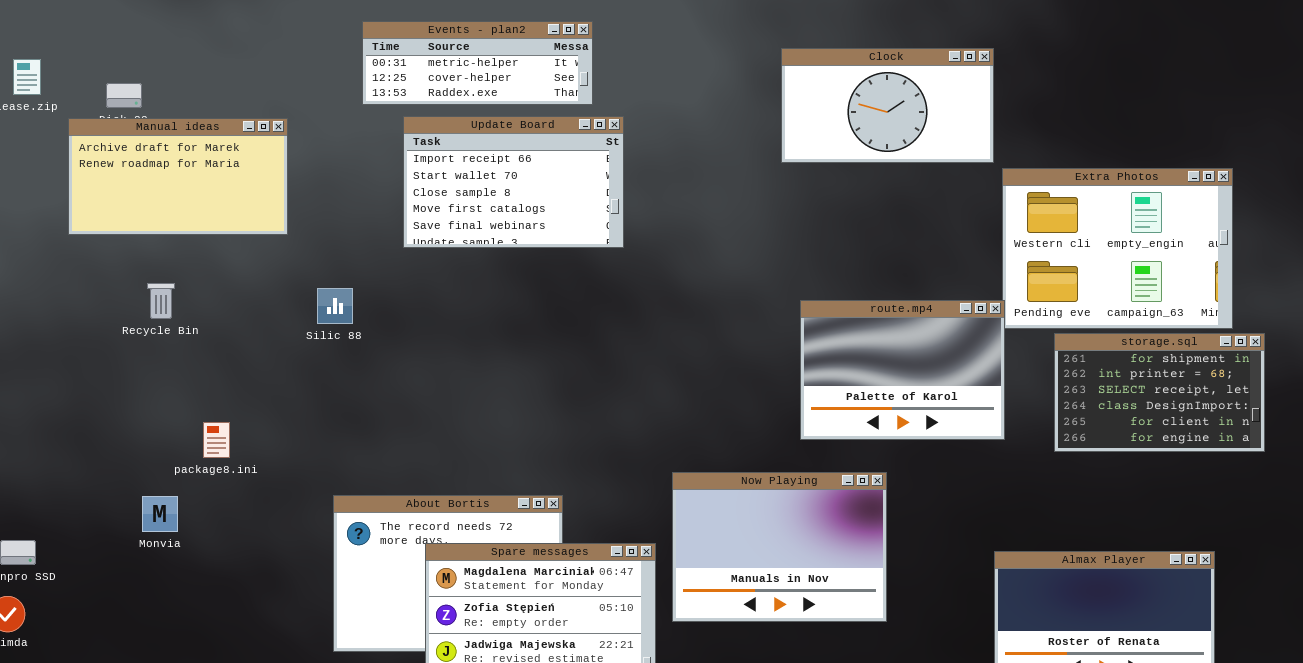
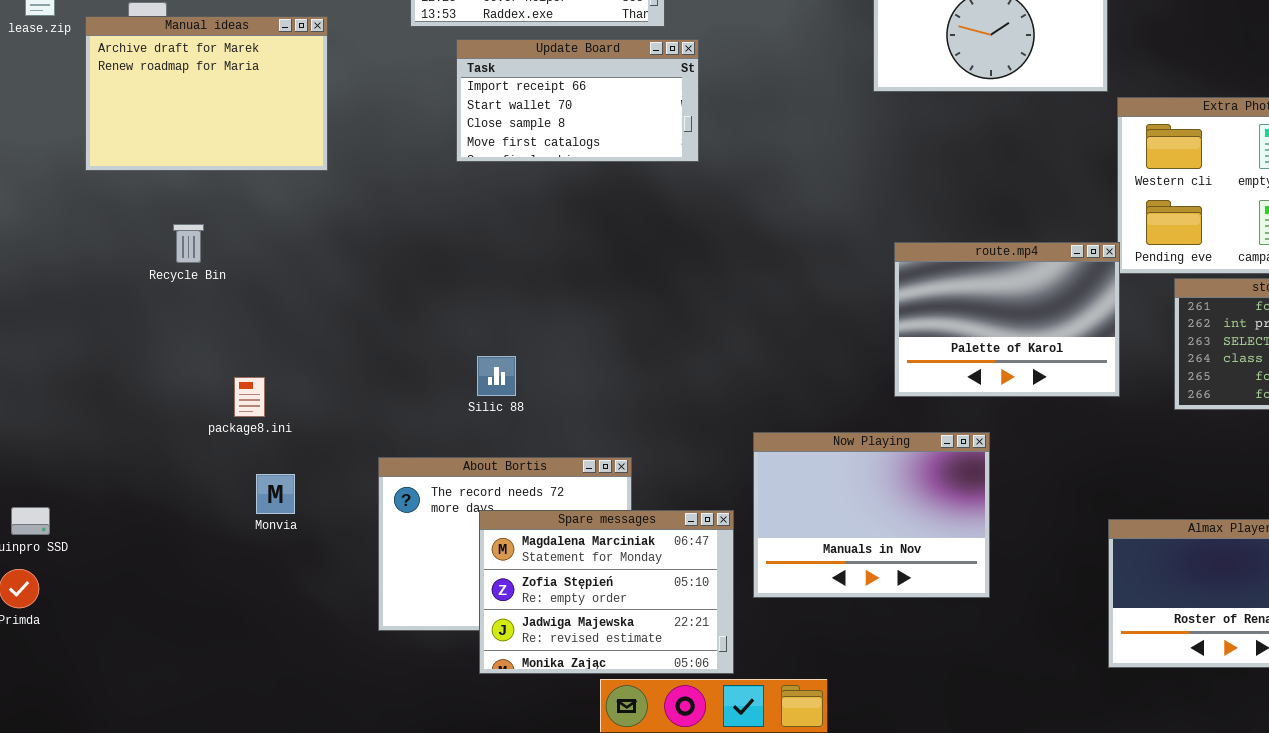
Update Board: [403,116,624,248] -> [456,39,699,162], resized
Manual ideas: [68,118,288,235] -> [85,16,328,171], resized
Silic 88: [317,288,353,324] -> [477,356,516,396], moved
Monvia: [142,496,178,532] -> [256,474,295,514], moved

